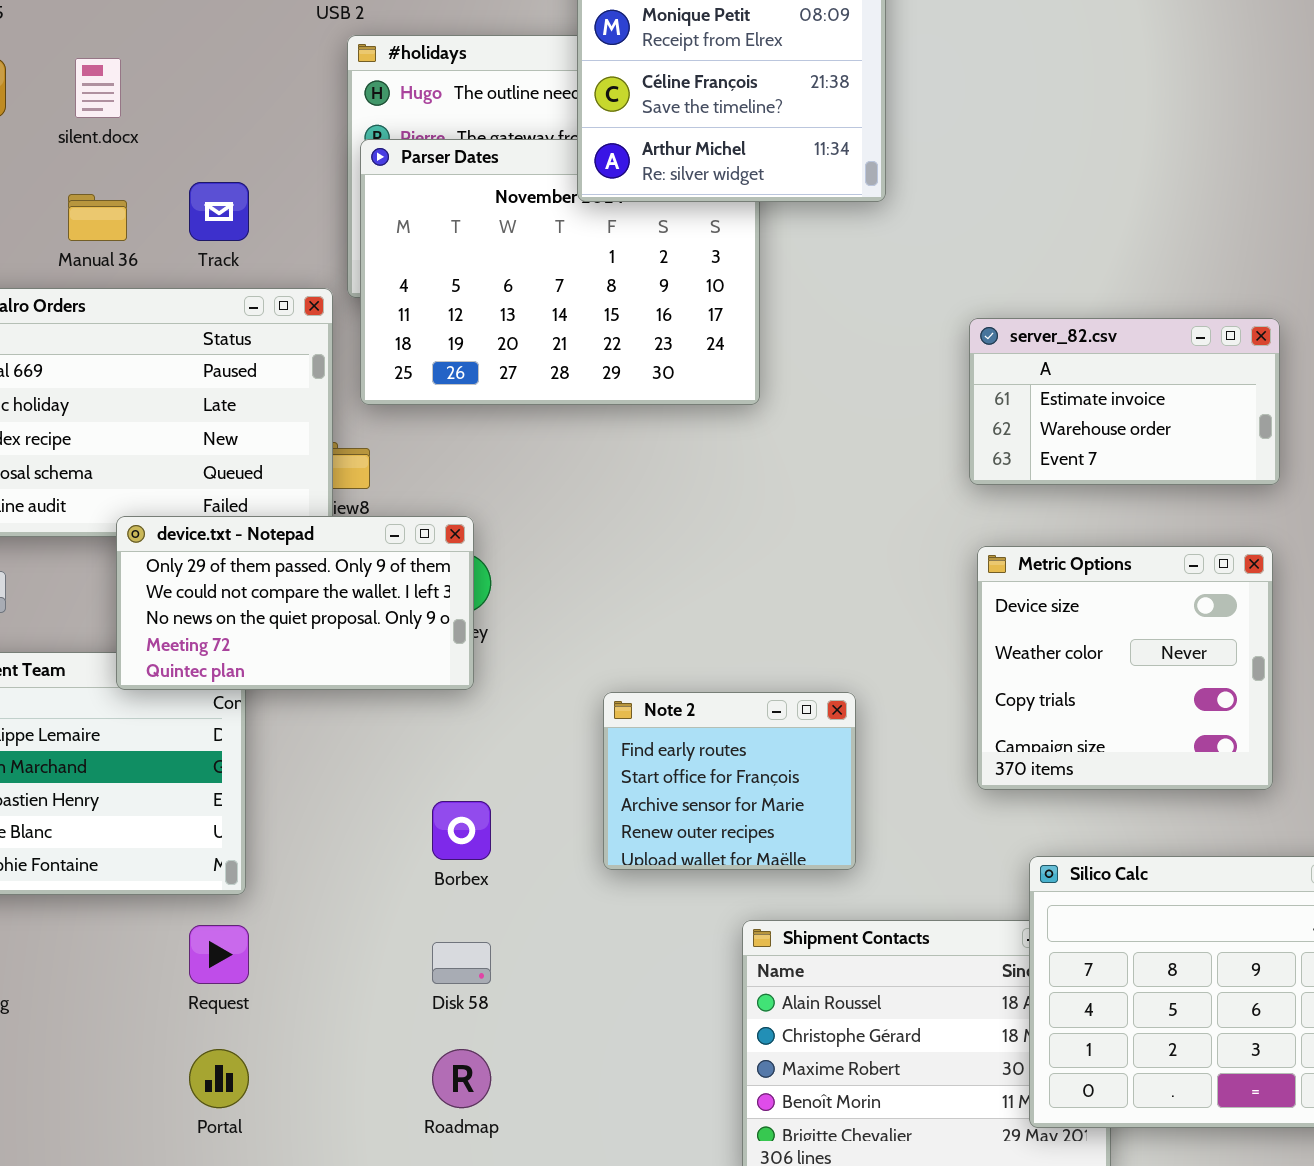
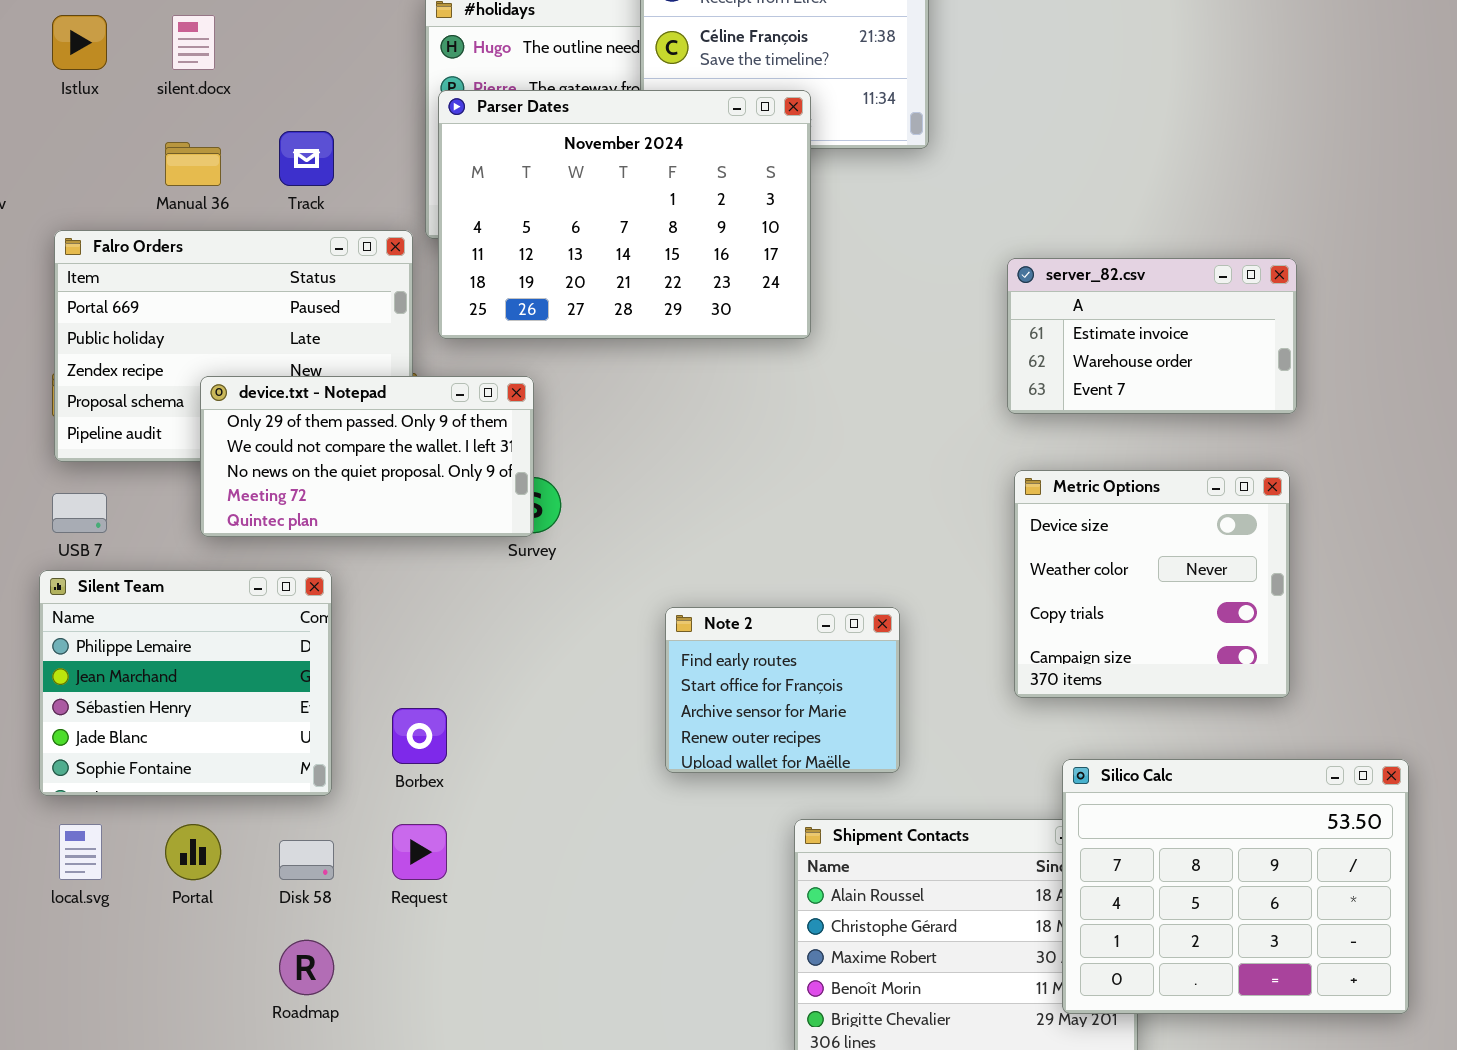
Parser Dates: [360,139,760,405] -> [438,90,811,339], raised
device.txt - Notepad: [116,516,474,690] -> [200,376,534,537], moved
Borbex: [432,801,491,860] -> [392,708,447,764], moved
Request: [189,925,249,984] -> [392,824,447,880], moved
Disk 58: [432,942,491,984] -> [279,840,334,880], moved
Portal: [189,1049,249,1108] -> [165,824,221,880], moved
Roadmap: [432,1049,491,1108] -> [279,940,334,995], moved

